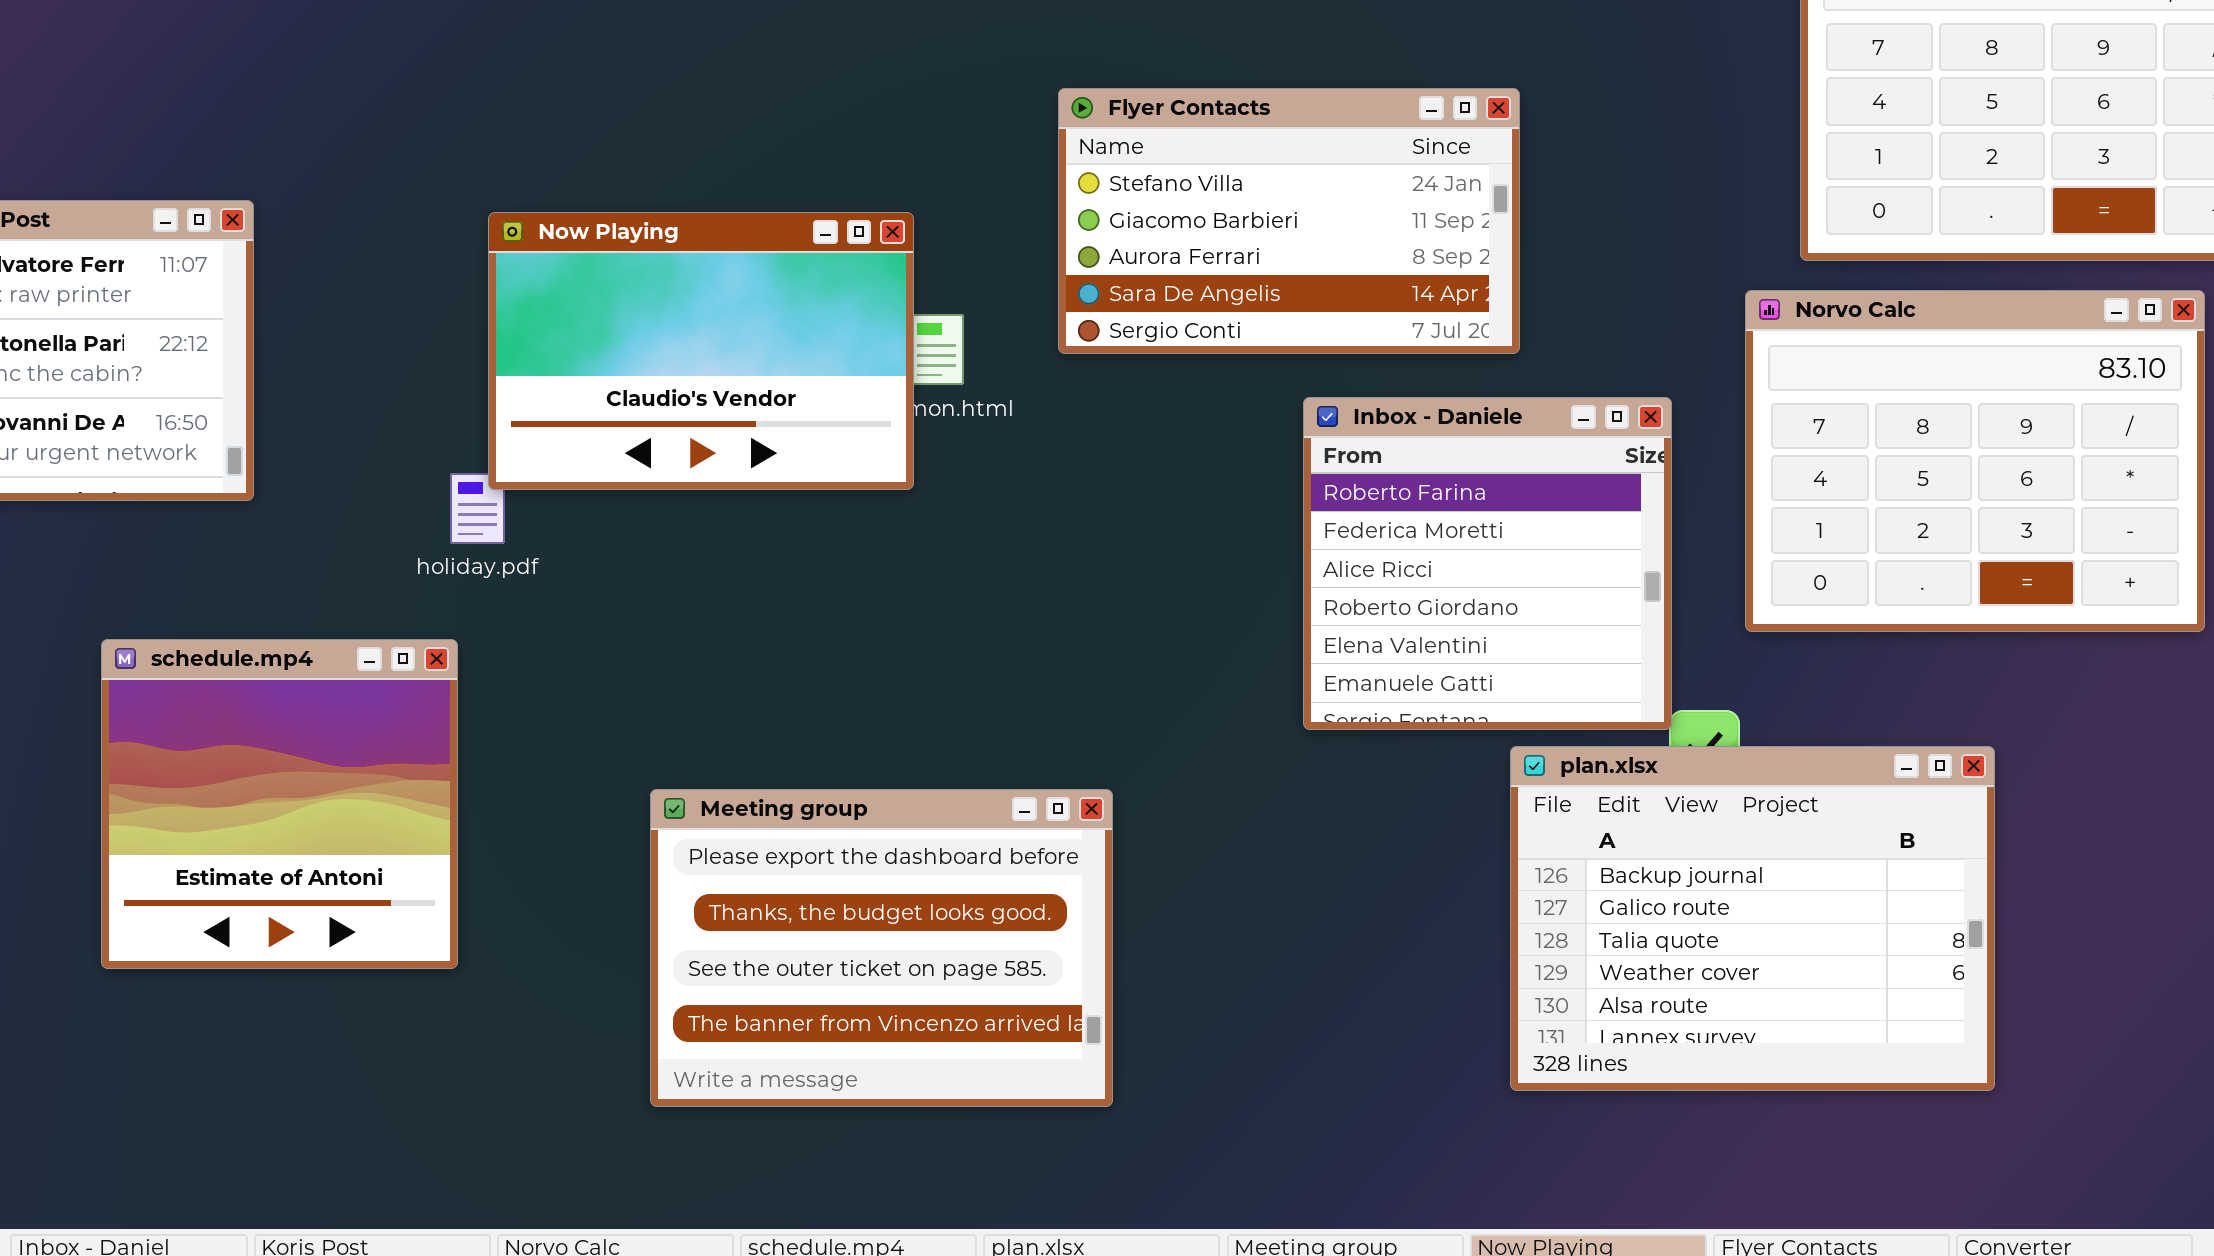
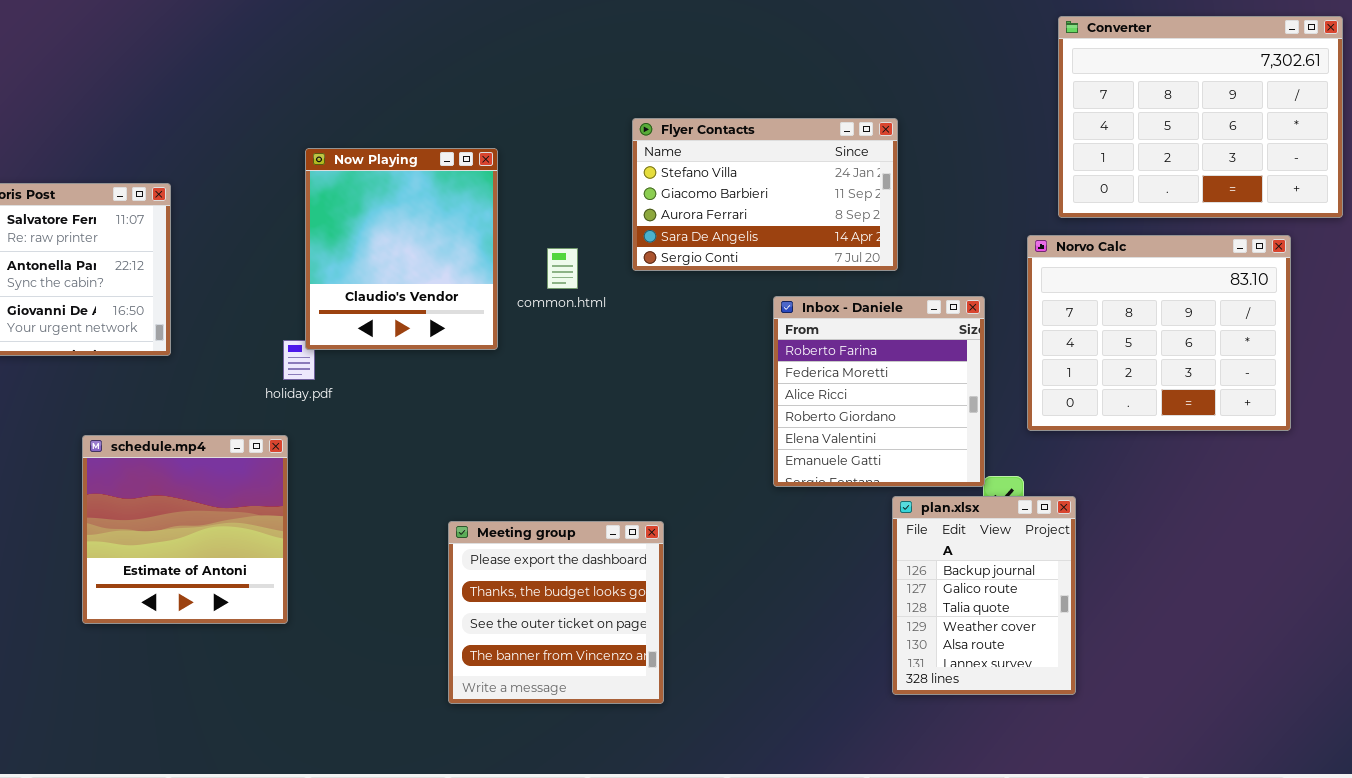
Now Playing: [488,212,914,490] -> [305,148,498,350], resized
plan.xlsx: [1510,746,1995,1091] -> [892,496,1076,695], resized
Meeting group: [650,789,1113,1107] -> [448,521,664,704], resized

